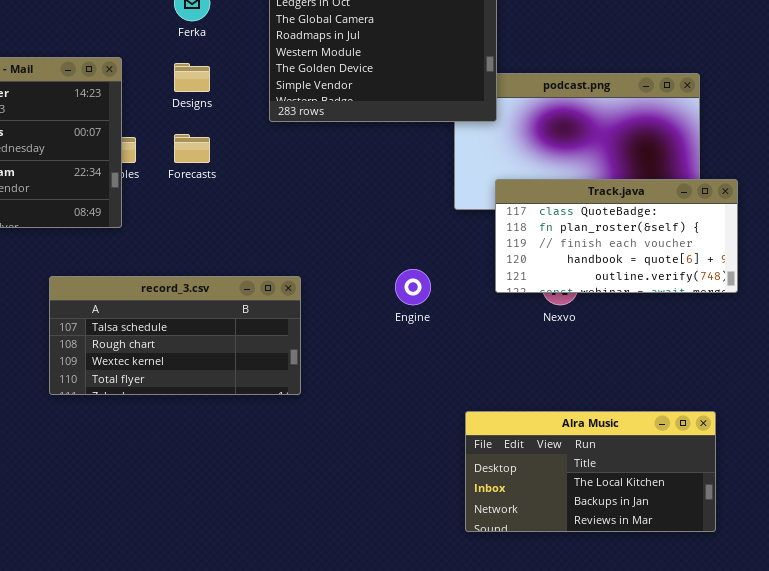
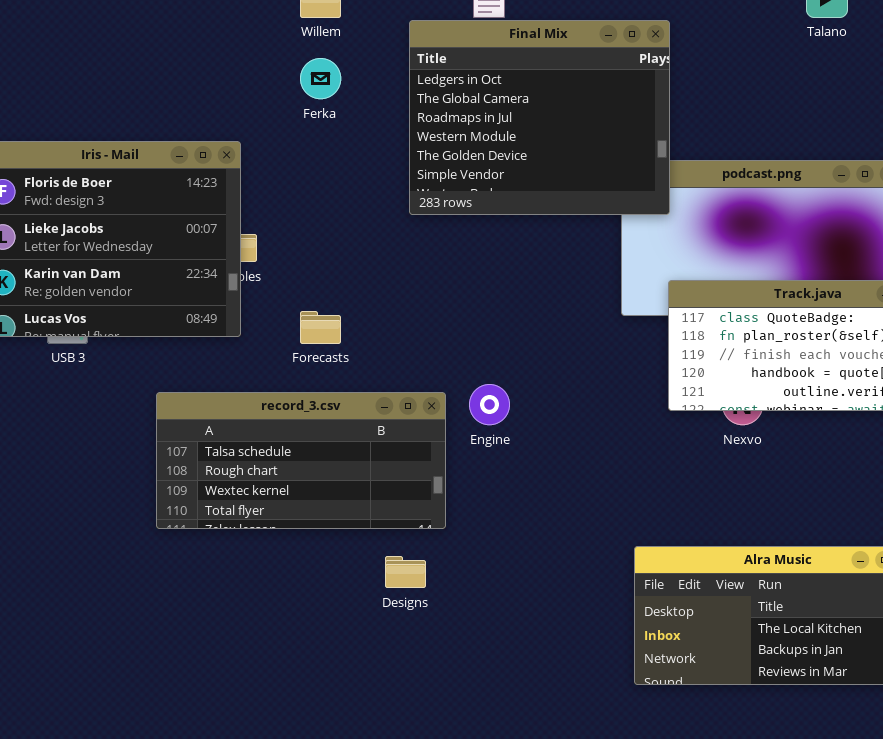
Designs: [174,63,210,92] -> [385,556,426,588], moved
Forecasts: [174,134,210,163] -> [300,311,341,344], moved
Engine: [395,269,431,305] -> [469,384,510,425], moved

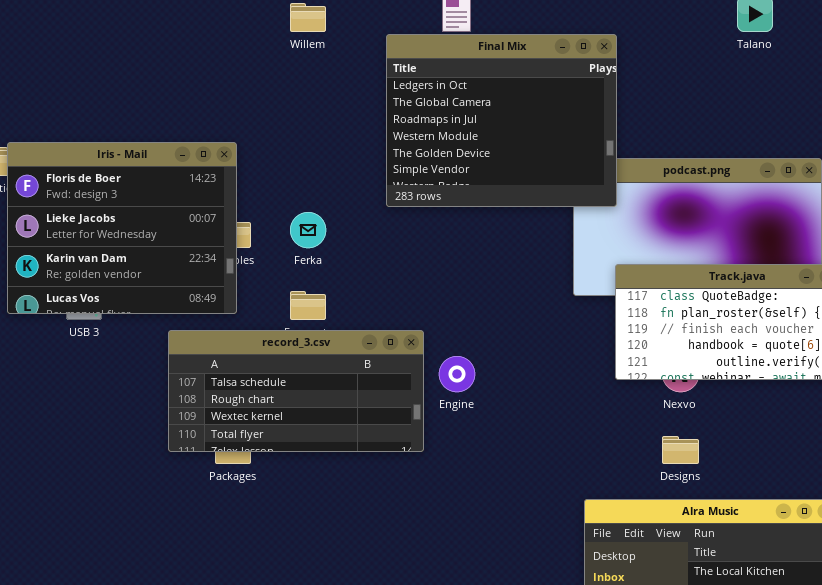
Ferka: [300,58,341,99] -> [290,212,326,248], moved
record_3.csv: [156,392,446,529] -> [168,330,424,452], moved
Designs: [385,556,426,588] -> [662,436,699,464], moved

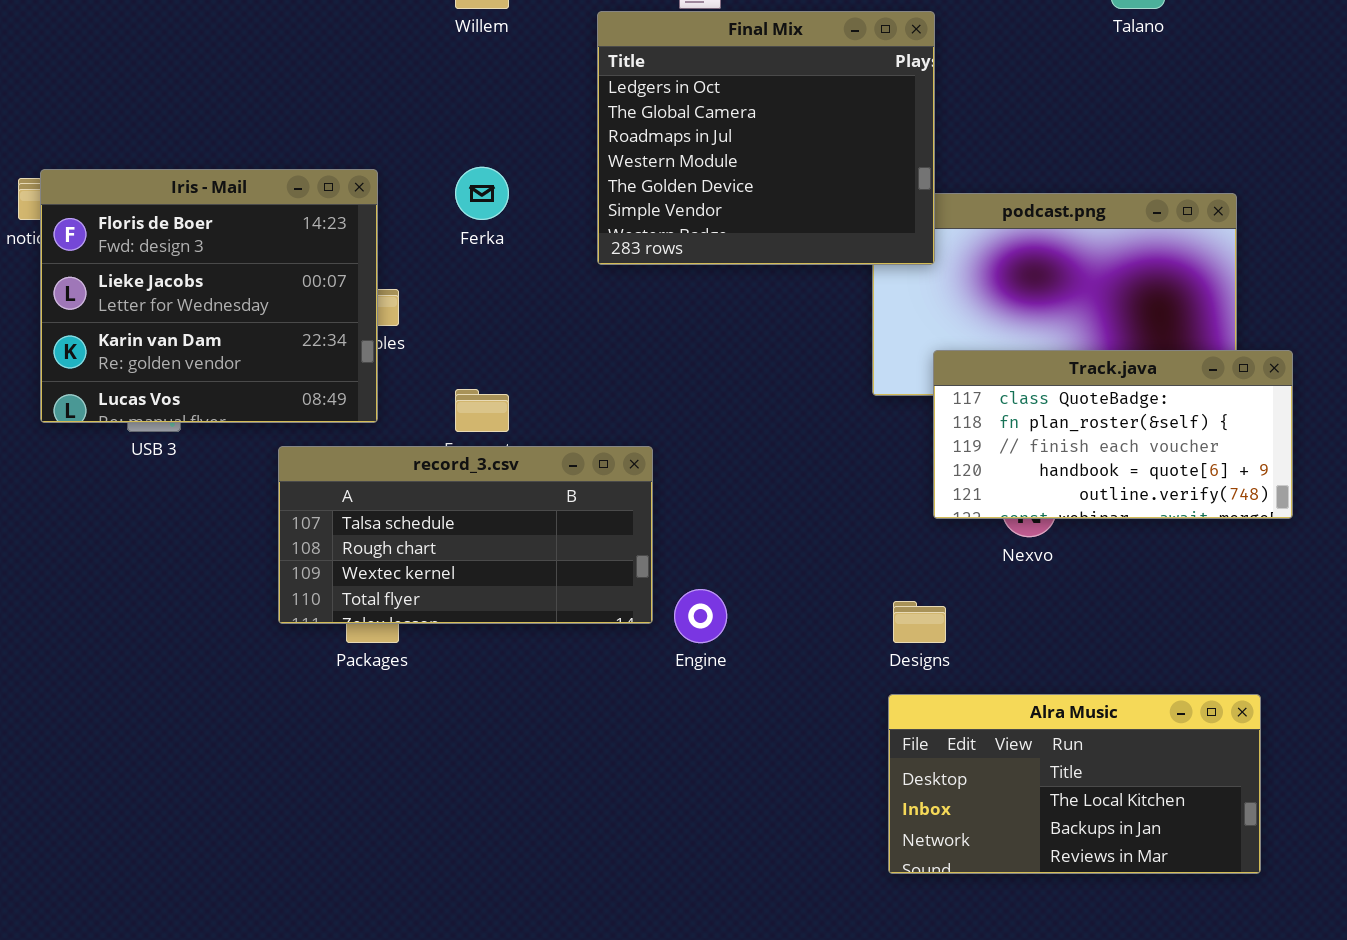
Ferka: [290,212,326,248] -> [455,167,509,220], moved
Engine: [439,356,475,392] -> [674,589,727,643], moved
Designs: [662,436,699,464] -> [893,601,946,643], moved

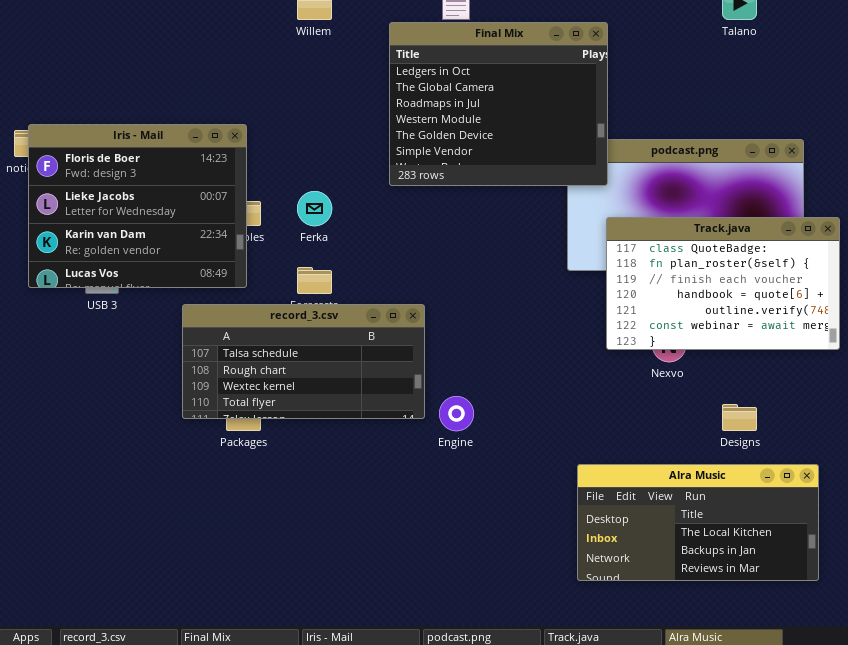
Ferka: [455,167,509,220] -> [297,191,332,226], moved
Track.java: [933,350,1293,519] -> [606,217,840,350], resized
Designs: [893,601,946,643] -> [722,404,757,431], moved

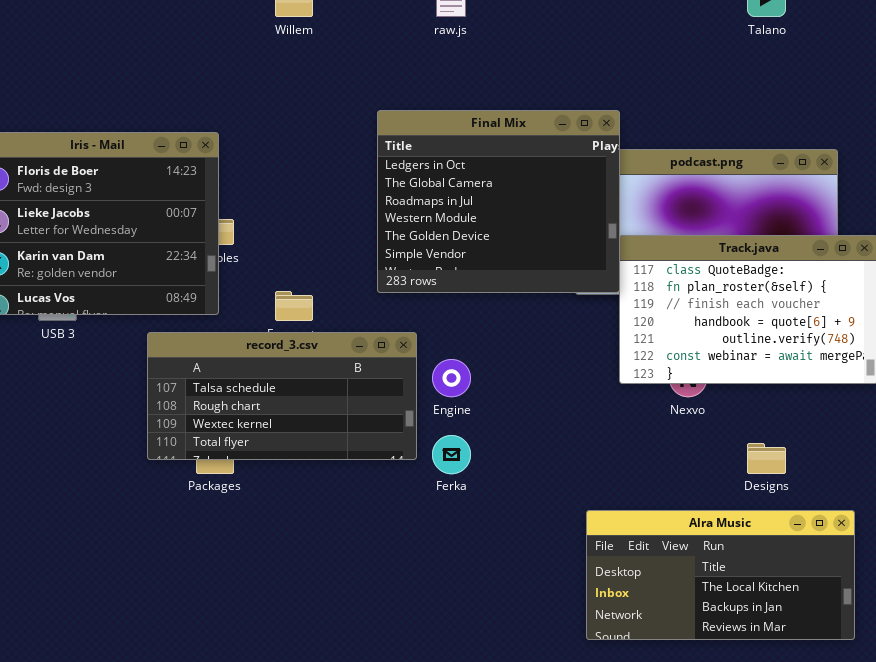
Final Mix: [389,22,608,186] -> [377,110,620,293], moved
Ferka: [297,191,332,226] -> [432,435,471,474], moved
Engine: [439,396,474,431] -> [432,359,471,397], moved

